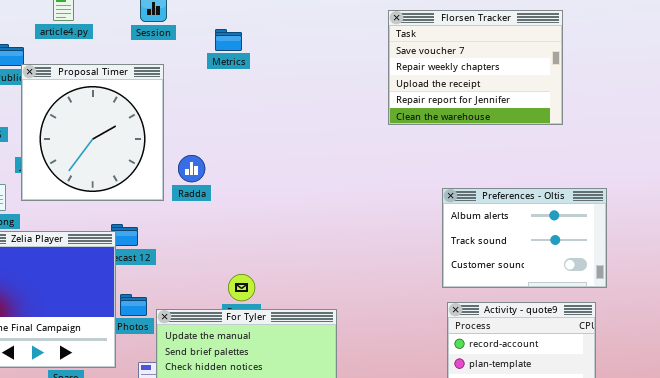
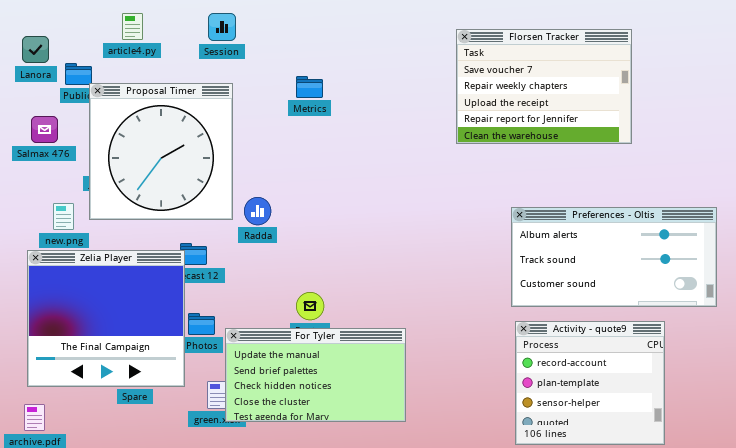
Metrics: [215,29,242,51] -> [296,76,323,98], moved
Radda: [178,155,205,182] -> [244,197,271,225], moved
Preferences - Oltis: [442,188,607,288] -> [511,207,717,307], resized

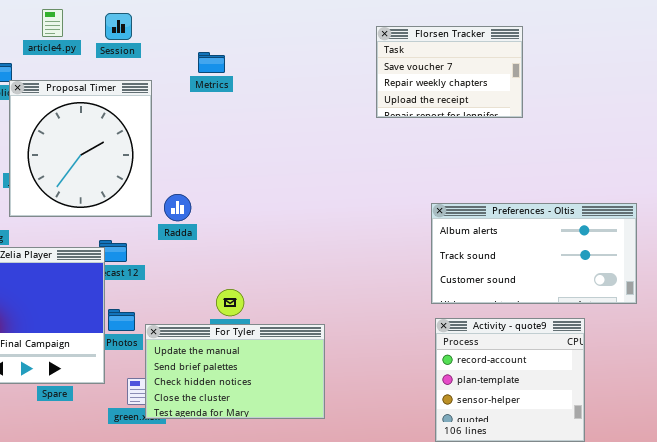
Session: [208,13,236,41] -> [105,13,132,40], moved
Florsen Tracker: [456,29,632,144] -> [376,26,523,118], resized
Metrics: [296,76,323,98] -> [198,52,225,73], moved

